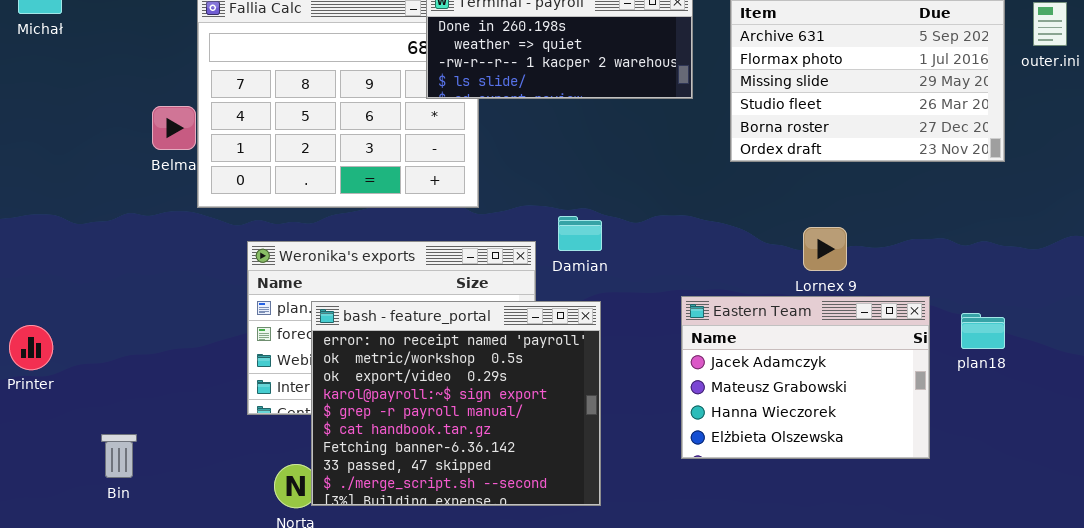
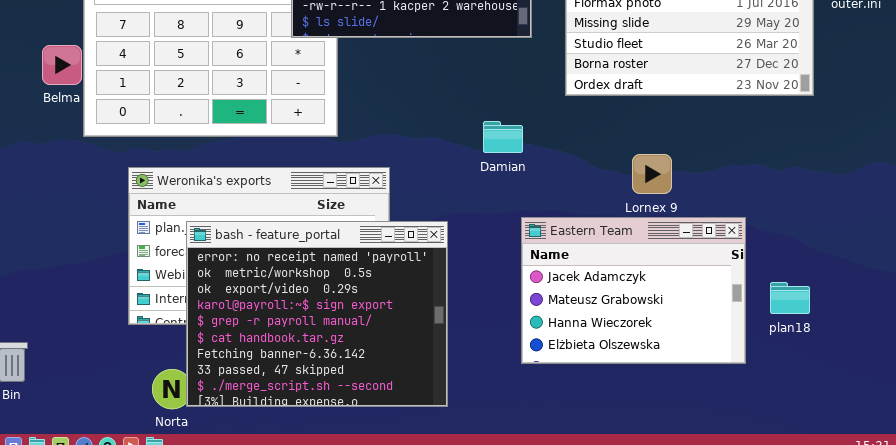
Damian: [558,216,602,251] -> [483,121,523,153], moved
plan18: [961,313,1005,349] -> [770,282,810,314], moved

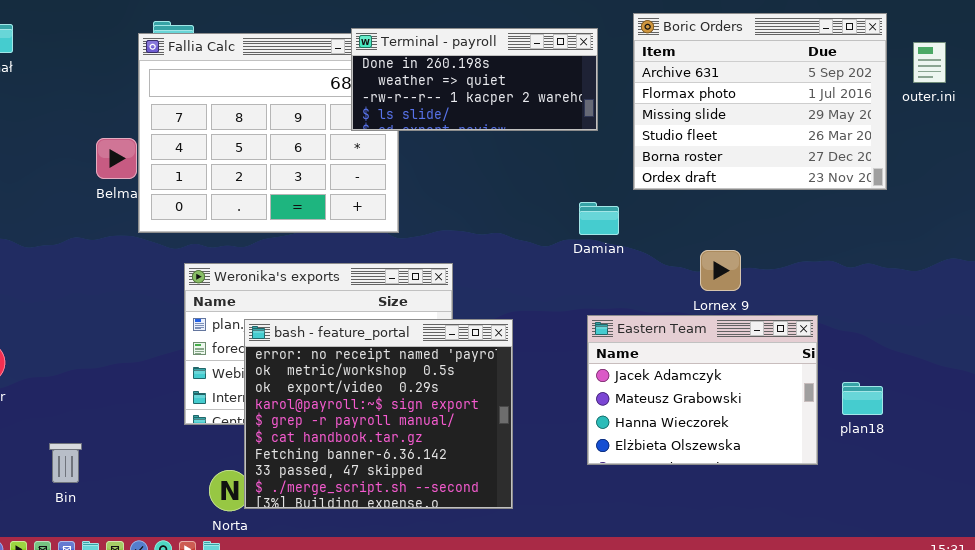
Damian: [483,121,523,153] -> [579,202,619,235], moved

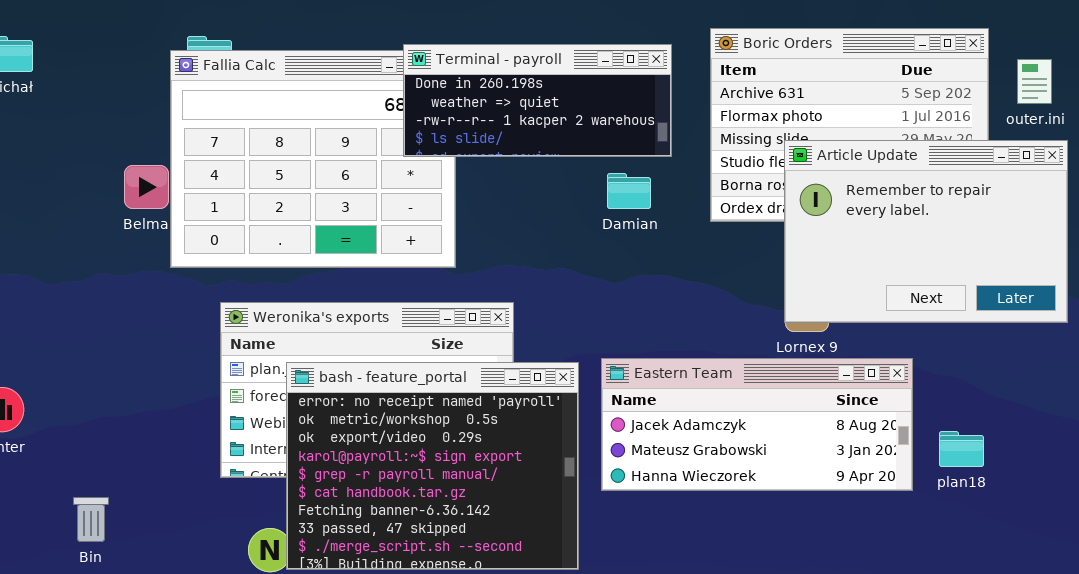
Article Update: none -> [784,140,1068,323], opened
Damian: [579,202,619,235] -> [607,173,651,209], moved
Eastern Team: [587,315,818,465] -> [601,358,913,491], resized

